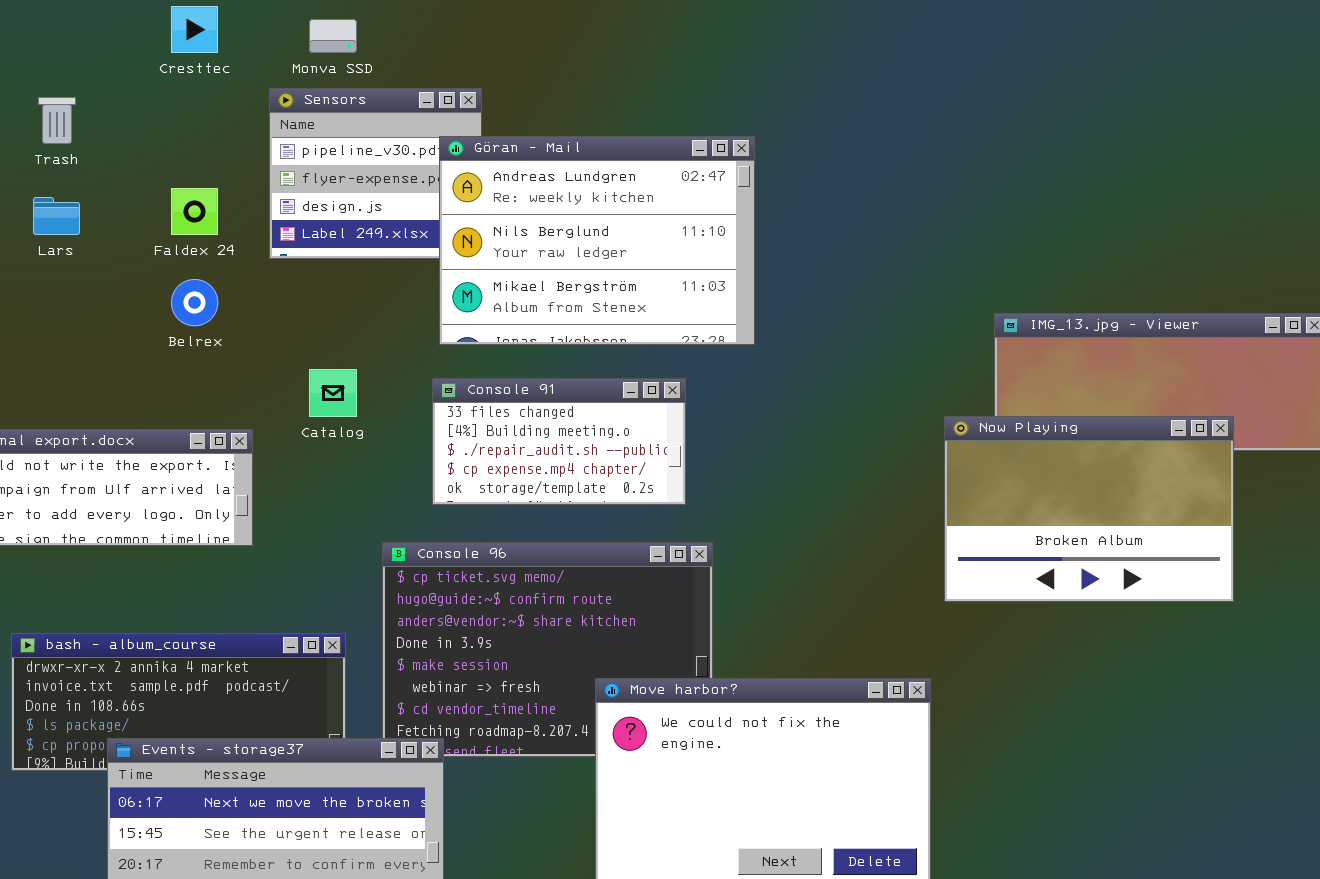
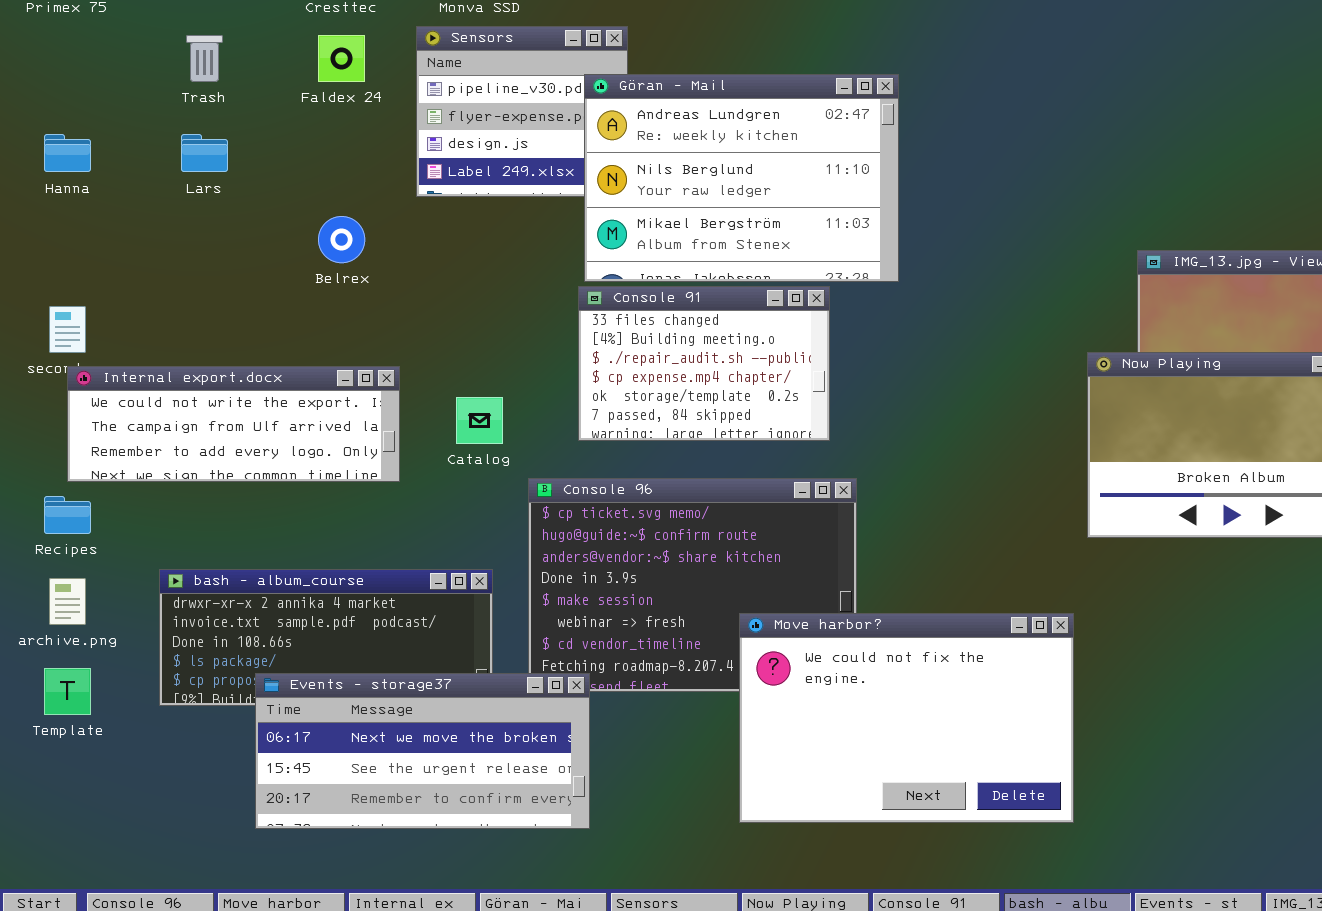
Faldex 24: [171,188,218,235] -> [318,35,365,82], moved
Catalog: [309,369,357,417] -> [456,397,503,444], moved
Console 91: [432,378,686,505] -> [578,286,830,441], resized

